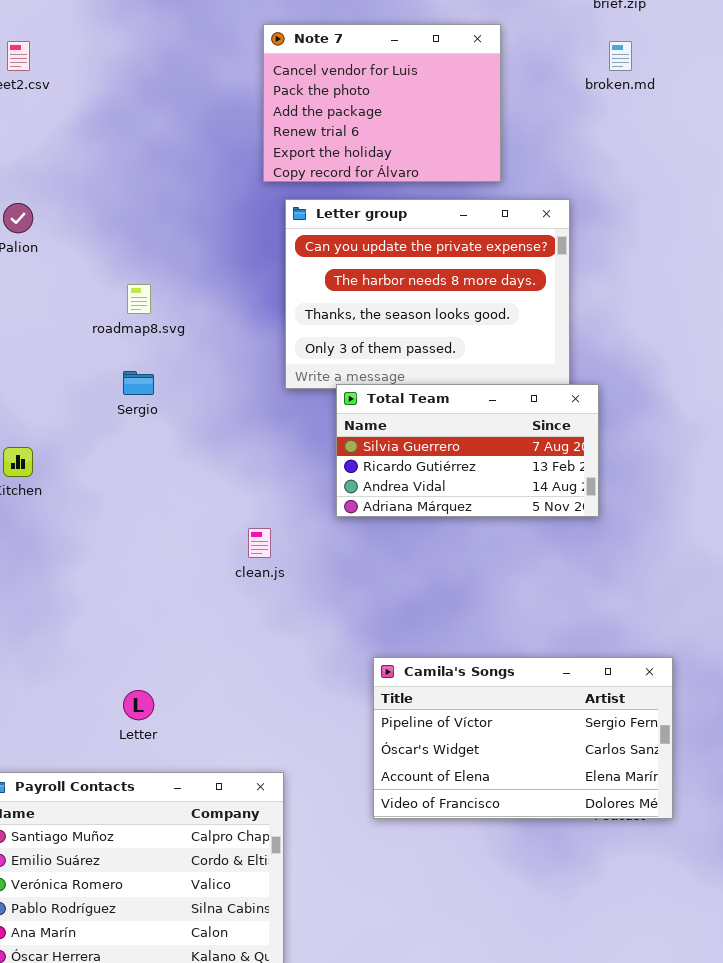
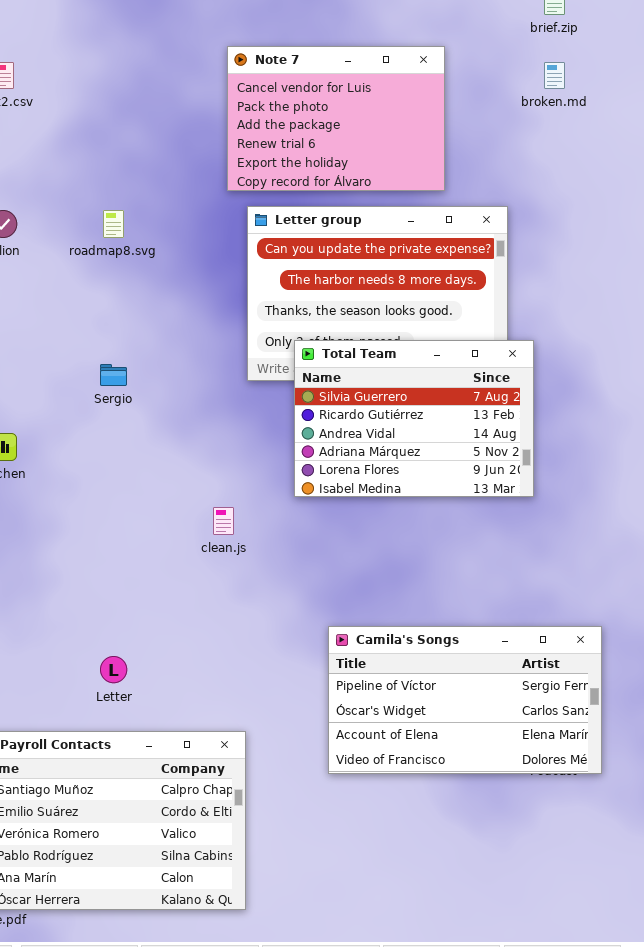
roadmap8.svg: [127,284,151,314] -> [103,210,124,238], moved
Total Team: [336,384,599,517] -> [294,340,534,497], resized

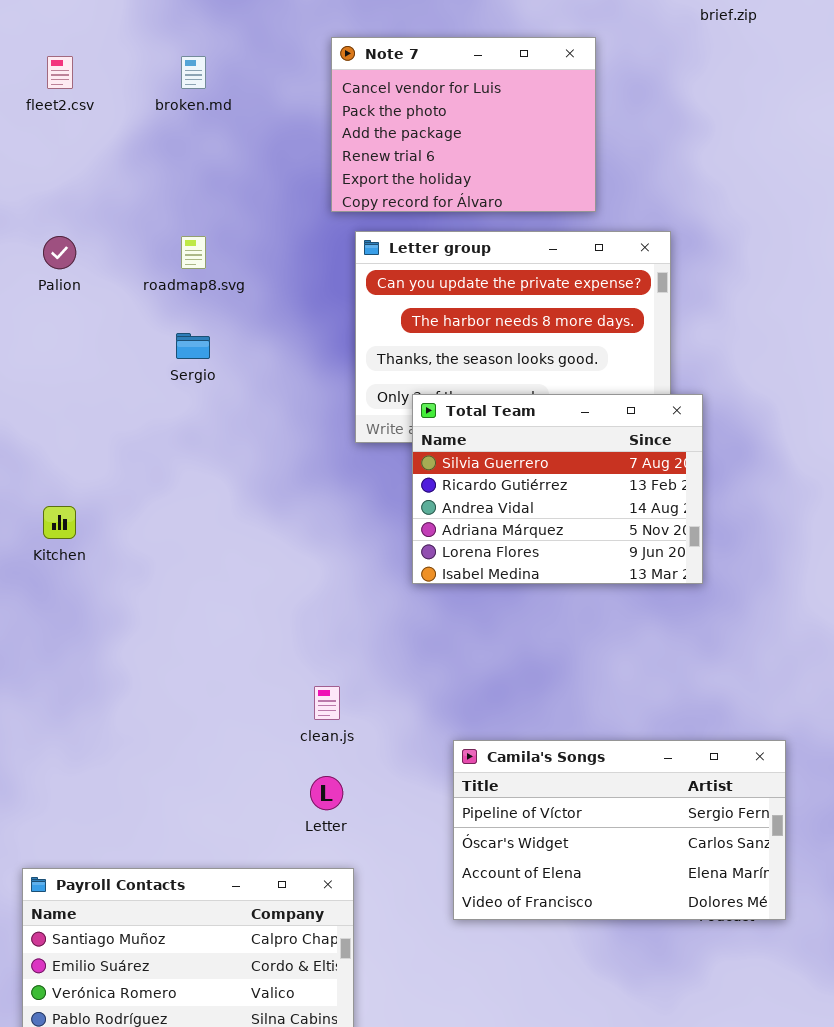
broken.md: [544,62,565,89] -> [181,56,206,89], moved
Sergio: [100,364,127,386] -> [176,333,210,359], moved
clean.js: [213,507,234,535] -> [314,686,340,720], moved
Letter: [100,656,127,683] -> [310,776,343,810], moved

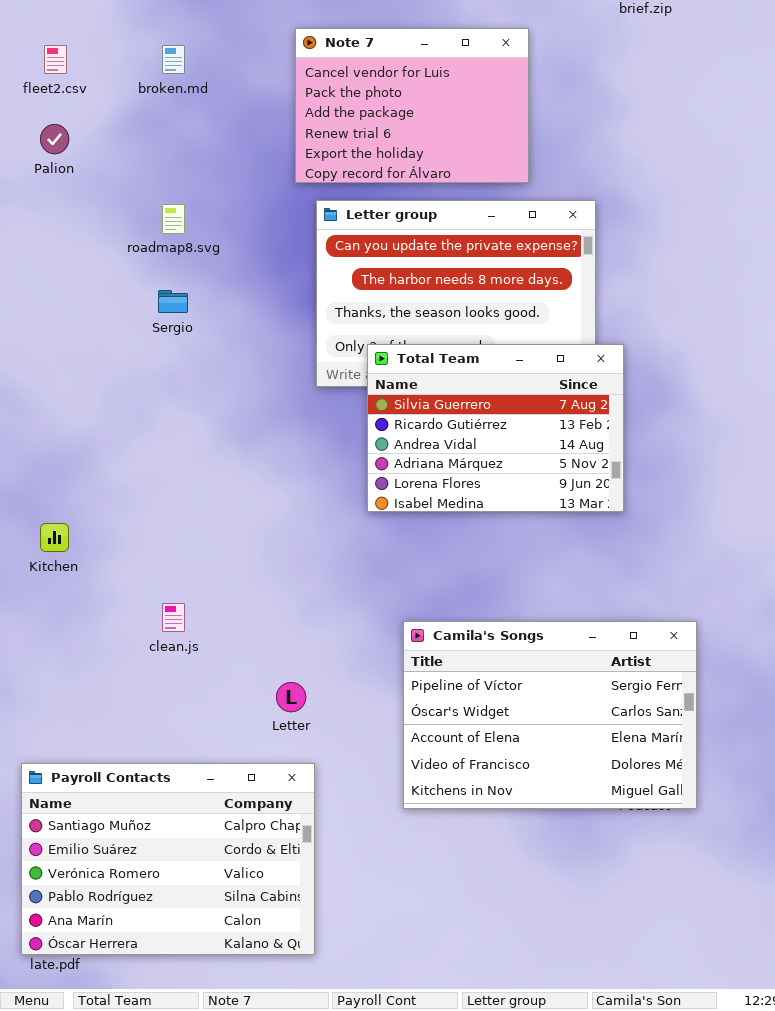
Palion: [43,236,76,269] -> [40,124,69,154], moved
Kitchen: [43,506,76,539] -> [40,523,69,552], moved
clean.js: [314,686,340,720] -> [162,603,185,632], moved
Camila's Songs: [453,740,786,920] -> [403,621,697,809], resized

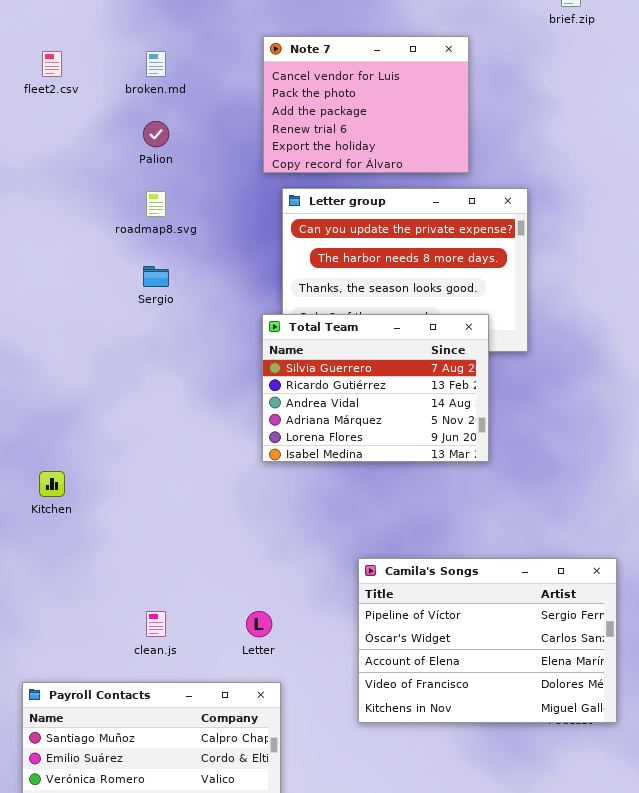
Palion: [40,124,69,154] -> [143,121,169,147], moved
Total Team: [367,344,624,512] -> [262,314,489,462], moved
clean.js: [162,603,185,632] -> [146,611,166,637], moved

